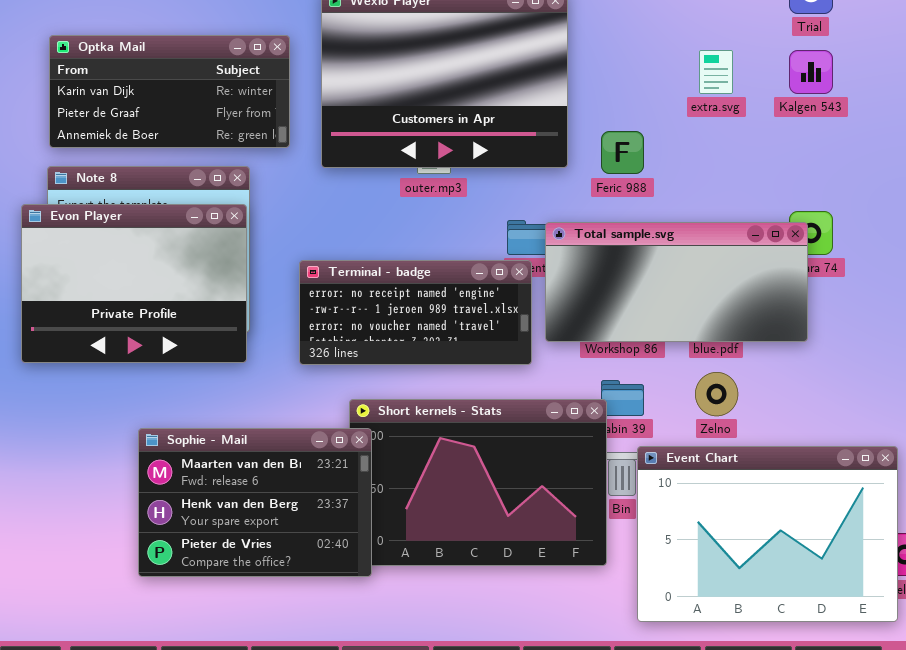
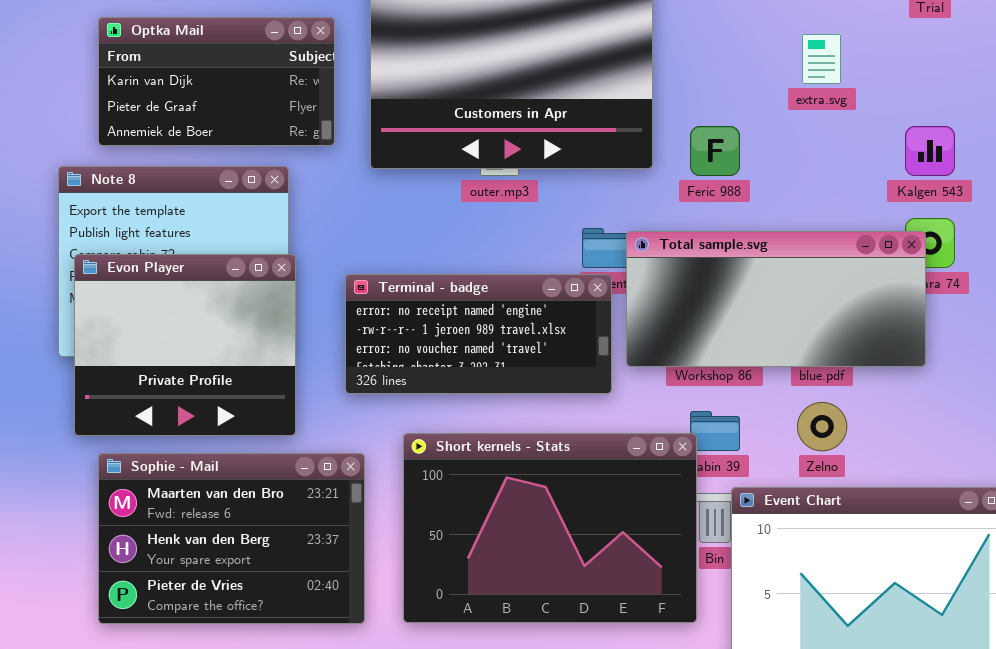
Optka Mail: [49,35,290,148] -> [98,17,335,146], resized
Kalgen 543: [789,50,833,94] -> [905,126,955,176], moved
Evon Player: [21,204,247,363] -> [74,254,296,436], moved, resized
Sophie - Mail: [138,428,372,577] -> [98,453,365,624], moved

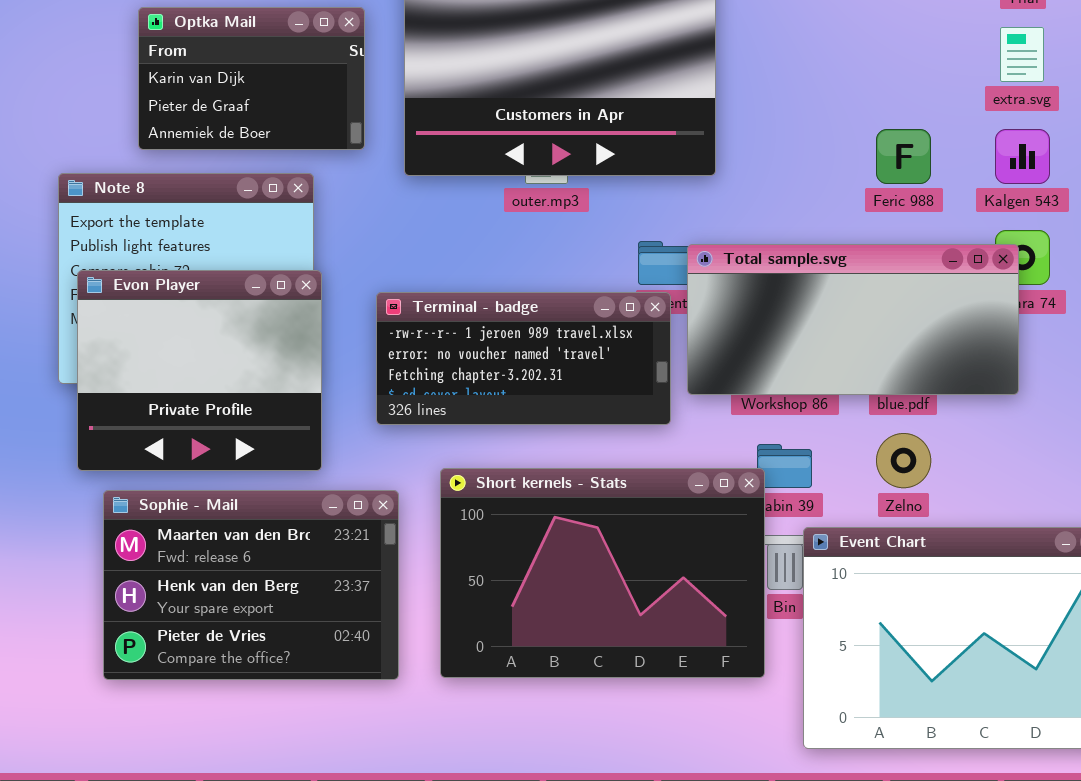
Optka Mail: [98,17,335,146] -> [138,7,365,150], resized
extra.svg: [802,34,841,84] -> [1000,27,1044,82], moved
Feric 988: [690,126,740,176] -> [876,129,931,184], moved
Terminal - badge: [345,274,612,394] -> [376,292,671,425], scrolled down 1 row

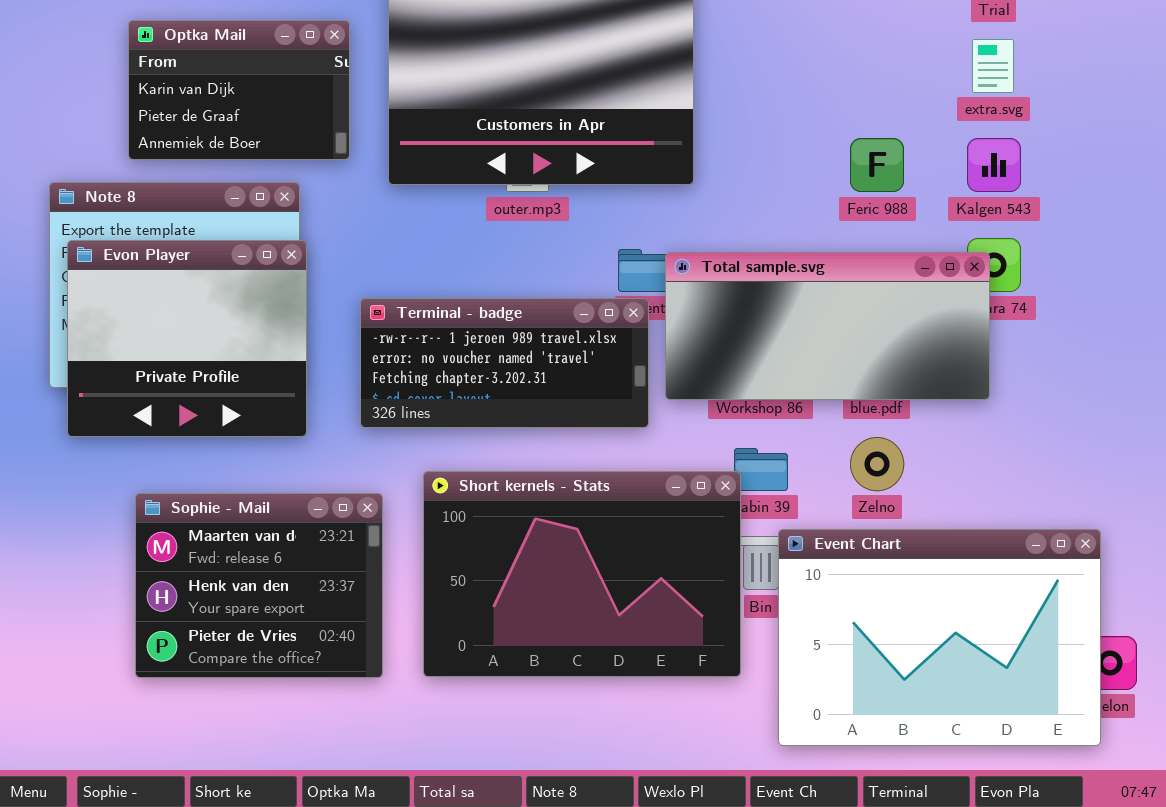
Evon Player: [77,270,322,471] -> [67,240,307,437], moved
Sophie - Mail: [103,490,399,680] -> [135,493,383,678], resized

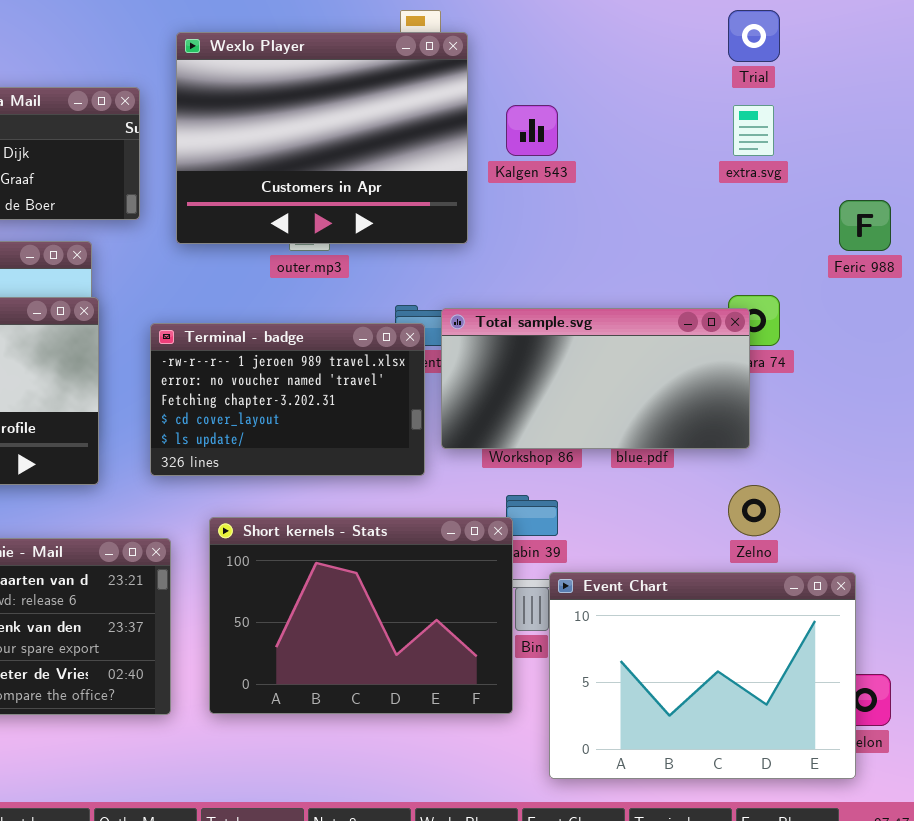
Feric 988: [850,138,904,192] -> [839,200,891,251], moved
Kalgen 543: [967,138,1021,192] -> [506,105,558,156], moved
Terminal - badge: [360,298,649,428] -> [150,323,425,476], resized
Zelno: [850,437,904,491] -> [728,485,780,536], moved

